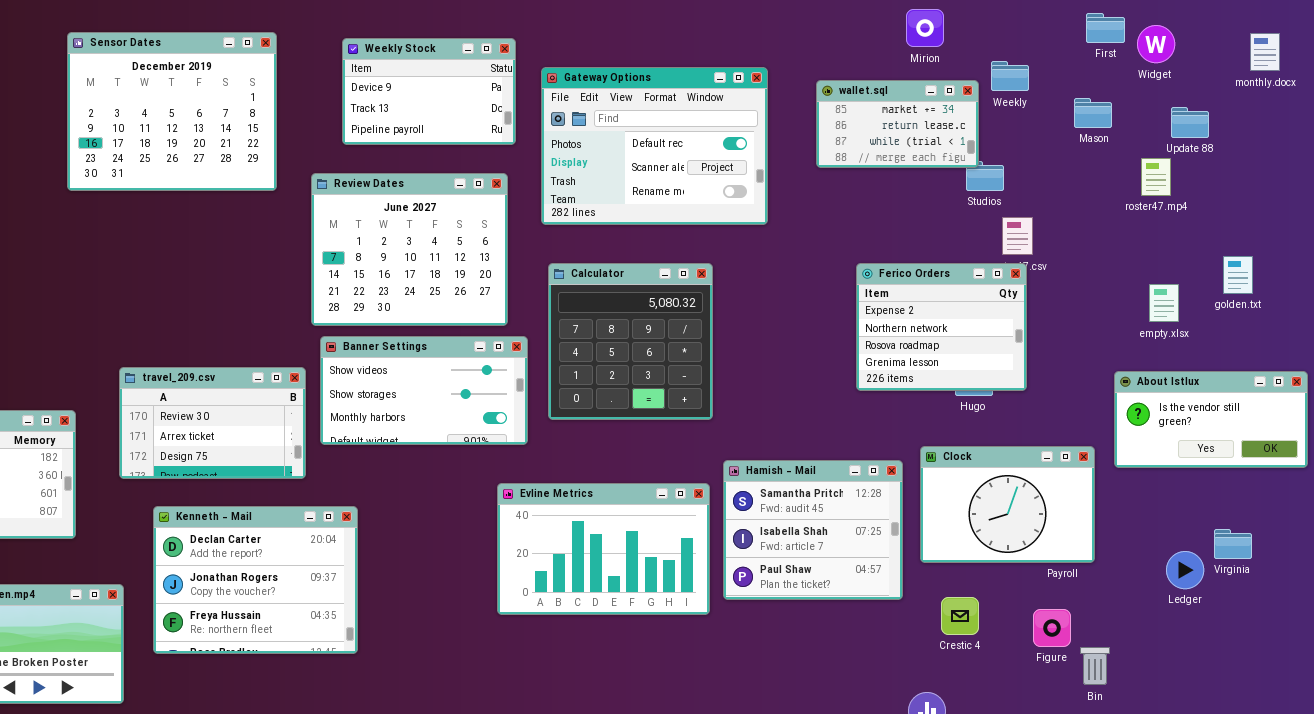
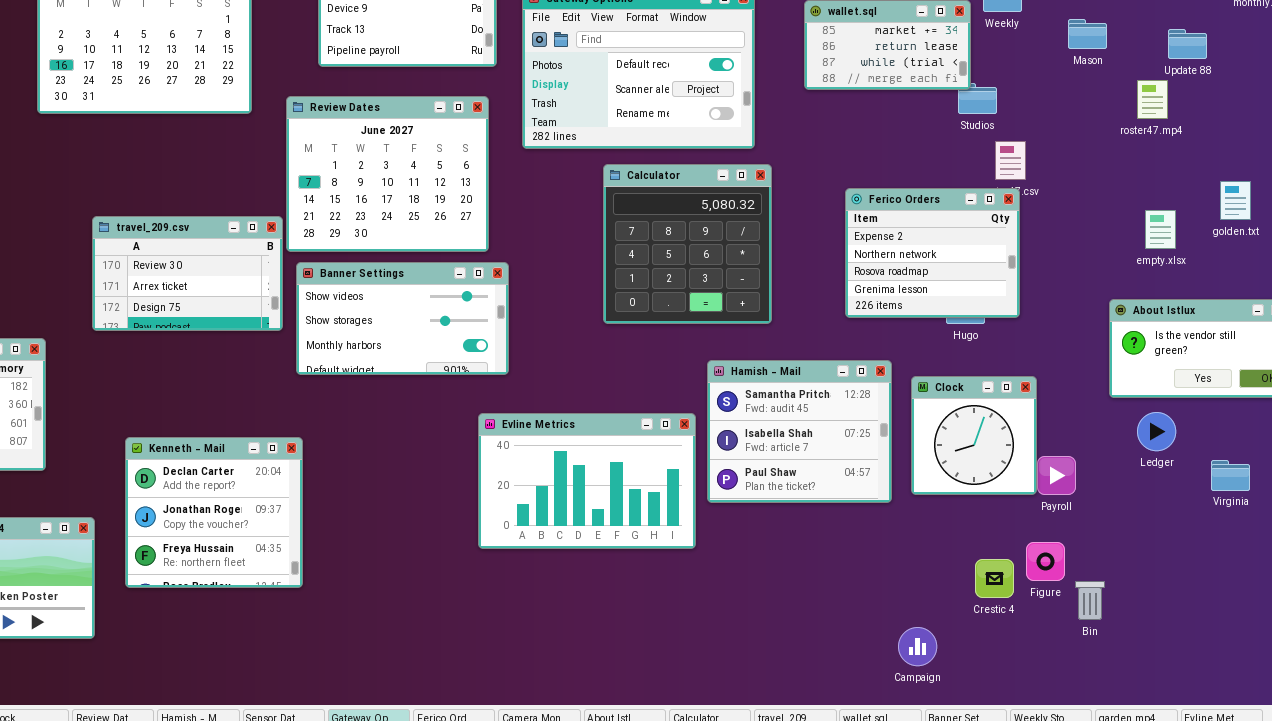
Calculator: [548,263,713,420] -> [603,164,772,324], moved
travel_209.csv: [119,367,306,479] -> [92,216,283,331], moved
Clock: [920,446,1095,563] -> [911,376,1037,495], resized
Hamish - Mail: [723,460,903,600] -> [707,360,892,503], moved
Kenneth - Mail: [153,506,358,654] -> [125,437,303,588], resized
Ledger: [1166,551,1204,589] -> [1137,412,1176,451], moved
Crestic 4: [941,597,979,635] -> [975,559,1014,598], moved

